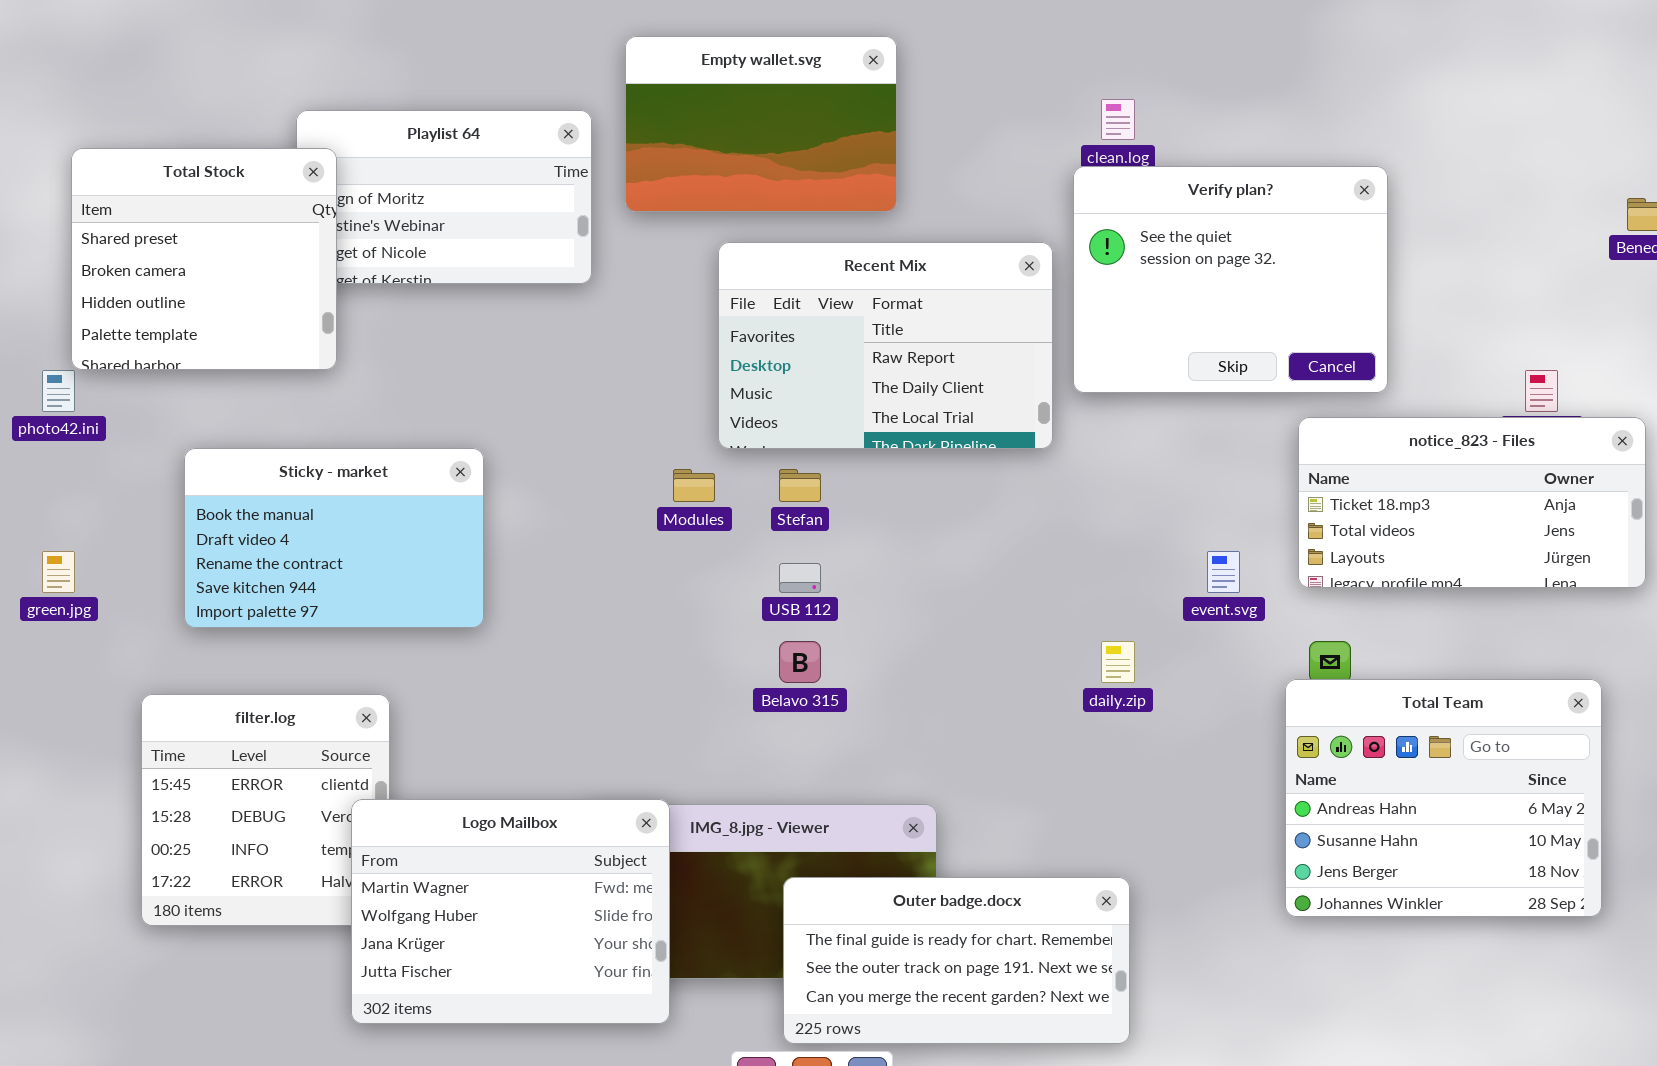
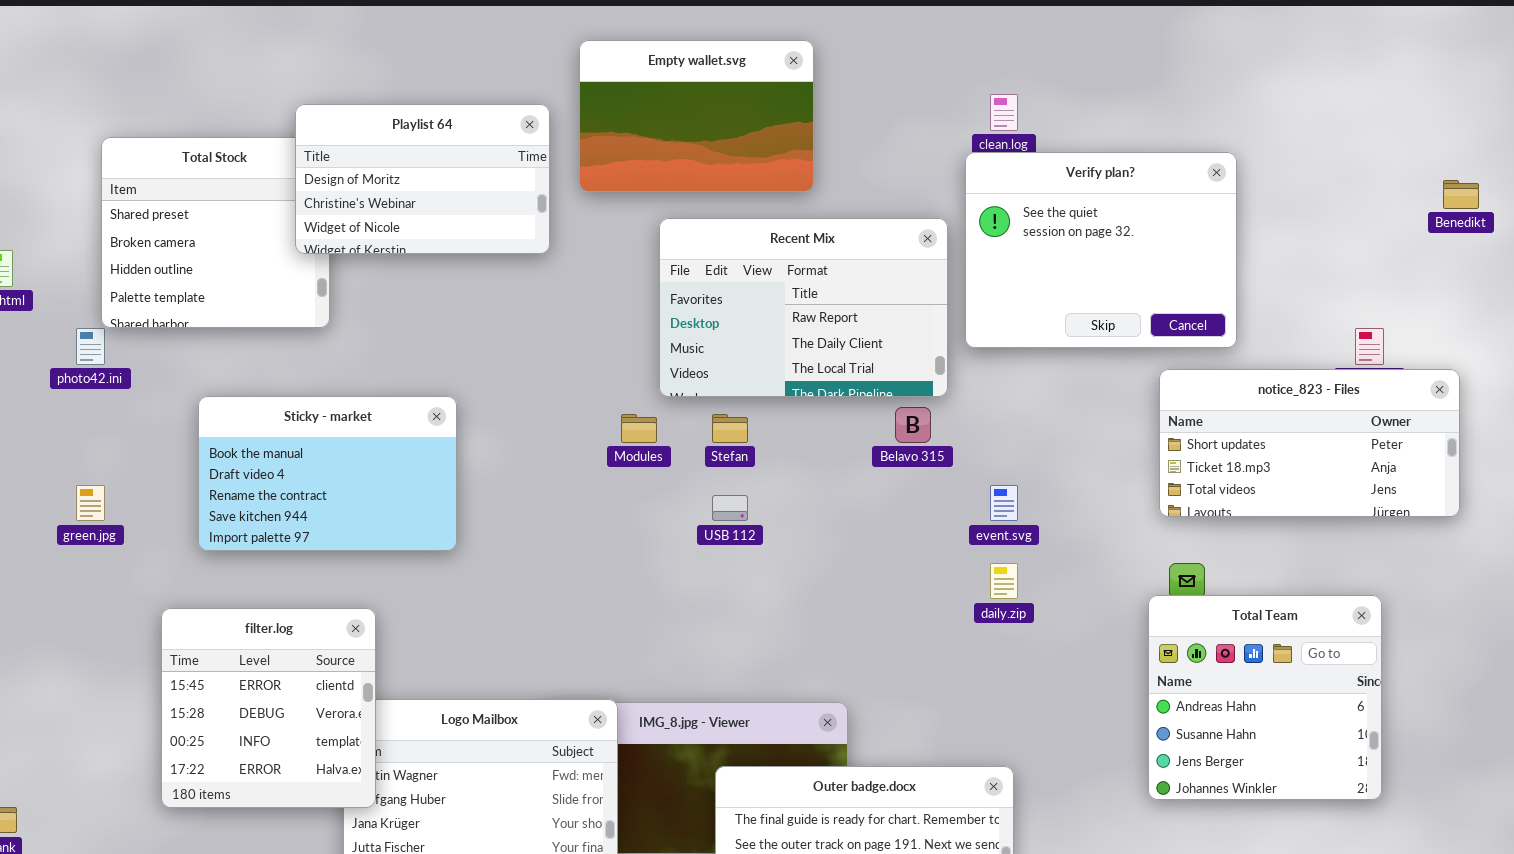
Playlist 64: [296,110,592,284] -> [295,104,550,254], raised
notice_823 - Files: [1298,417,1646,588] -> [1159,369,1460,517], scrolled up 1 row
event.svg: [1207,551,1240,593] -> [990,485,1018,521], moved
Belavo 315: [779,641,821,683] -> [895,407,931,443], moved
Total Team: [1285,679,1602,917] -> [1148,595,1382,800], resized
filter.log: [141,694,390,926] -> [161,608,376,808], raised

